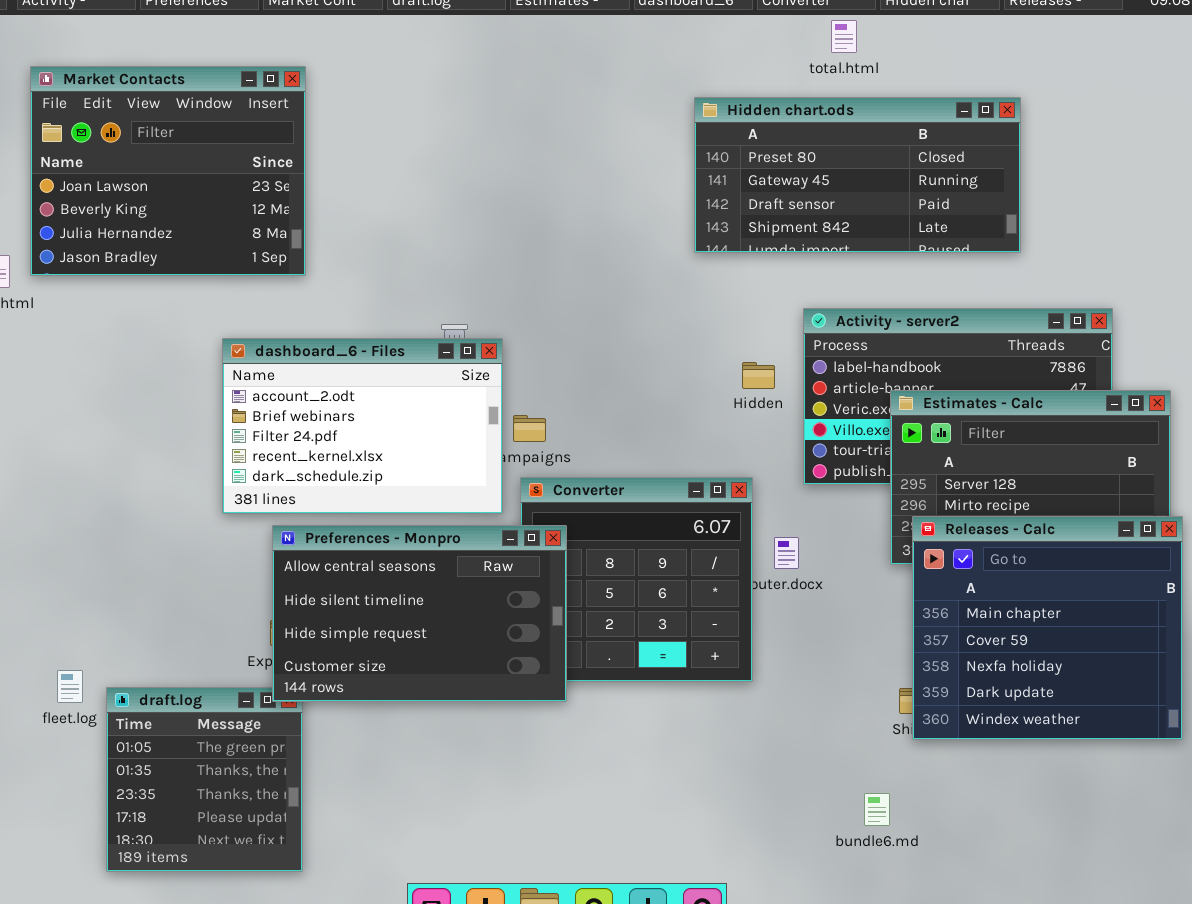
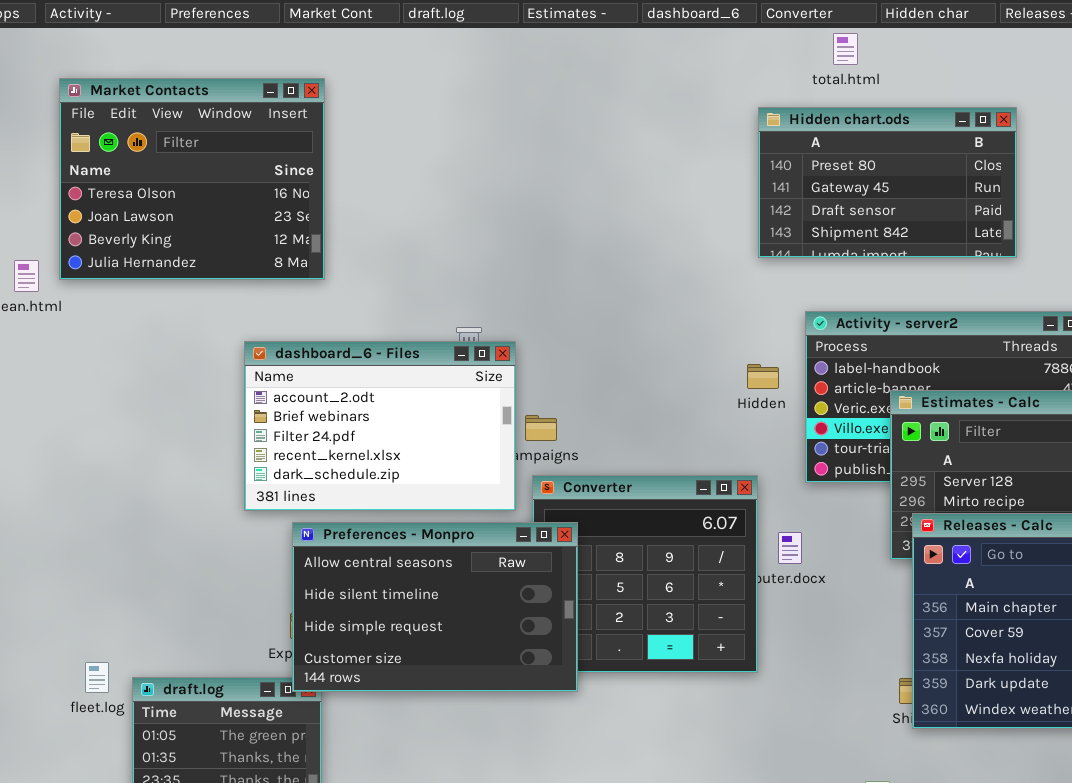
Market Contacts: [30,66,306,276] -> [59,78,325,280], scrolled up 1 row
Hidden chart.ods: [694,97,1021,253] -> [758,107,1017,258], resized

